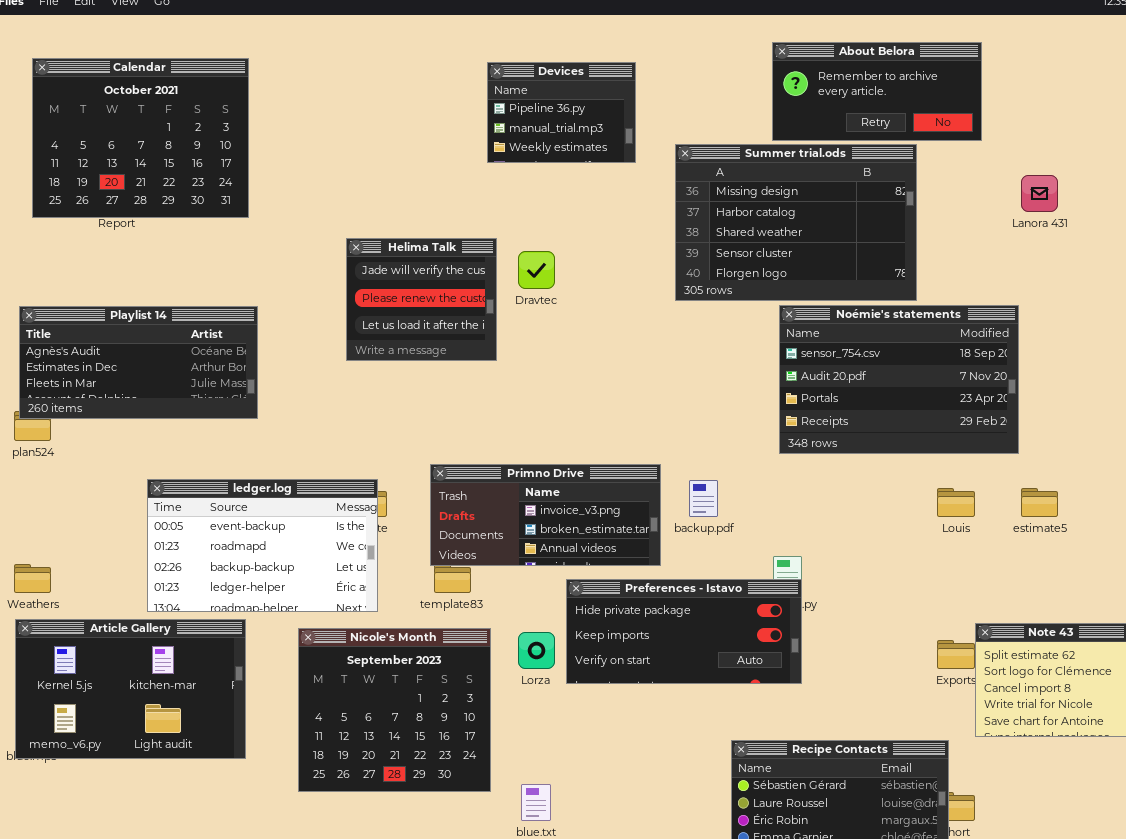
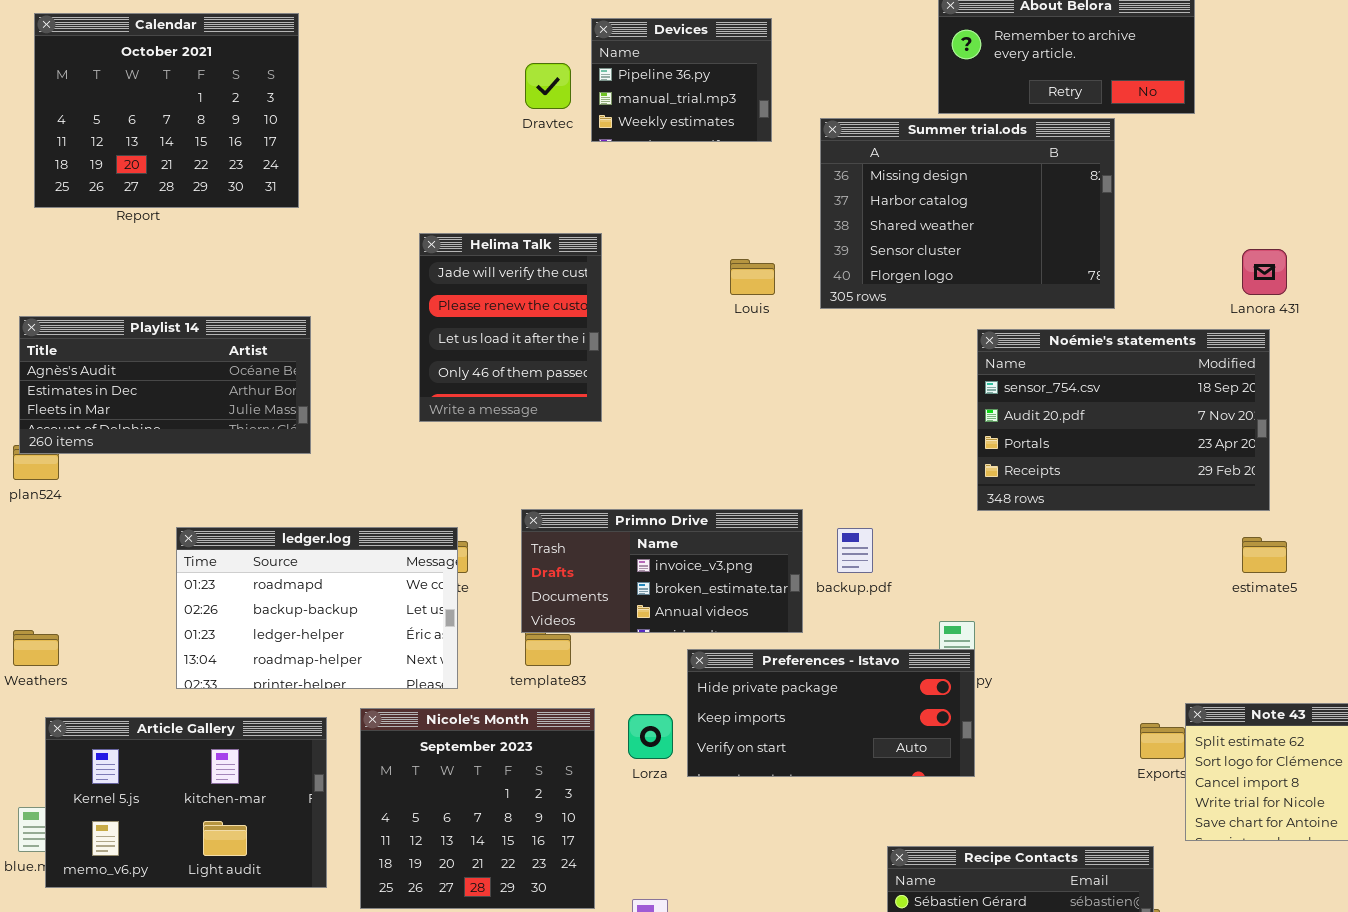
Lanora 431: [1021,175,1058,212] -> [1242,249,1287,295], moved
Helima Talk: [346,238,497,361] -> [419,233,602,422], resized
Dravtec: [518,251,555,289] -> [525,63,571,109], moved
Noémie's statements: [779,305,1019,454] -> [977,329,1270,511], moved
ledger.log: [147,479,378,612] -> [176,527,458,689], scrolled down 1 row
Louis: [937,488,975,517] -> [730,259,775,295], moved
Article Gallery: [15,619,246,759] -> [45,717,327,888], moved

